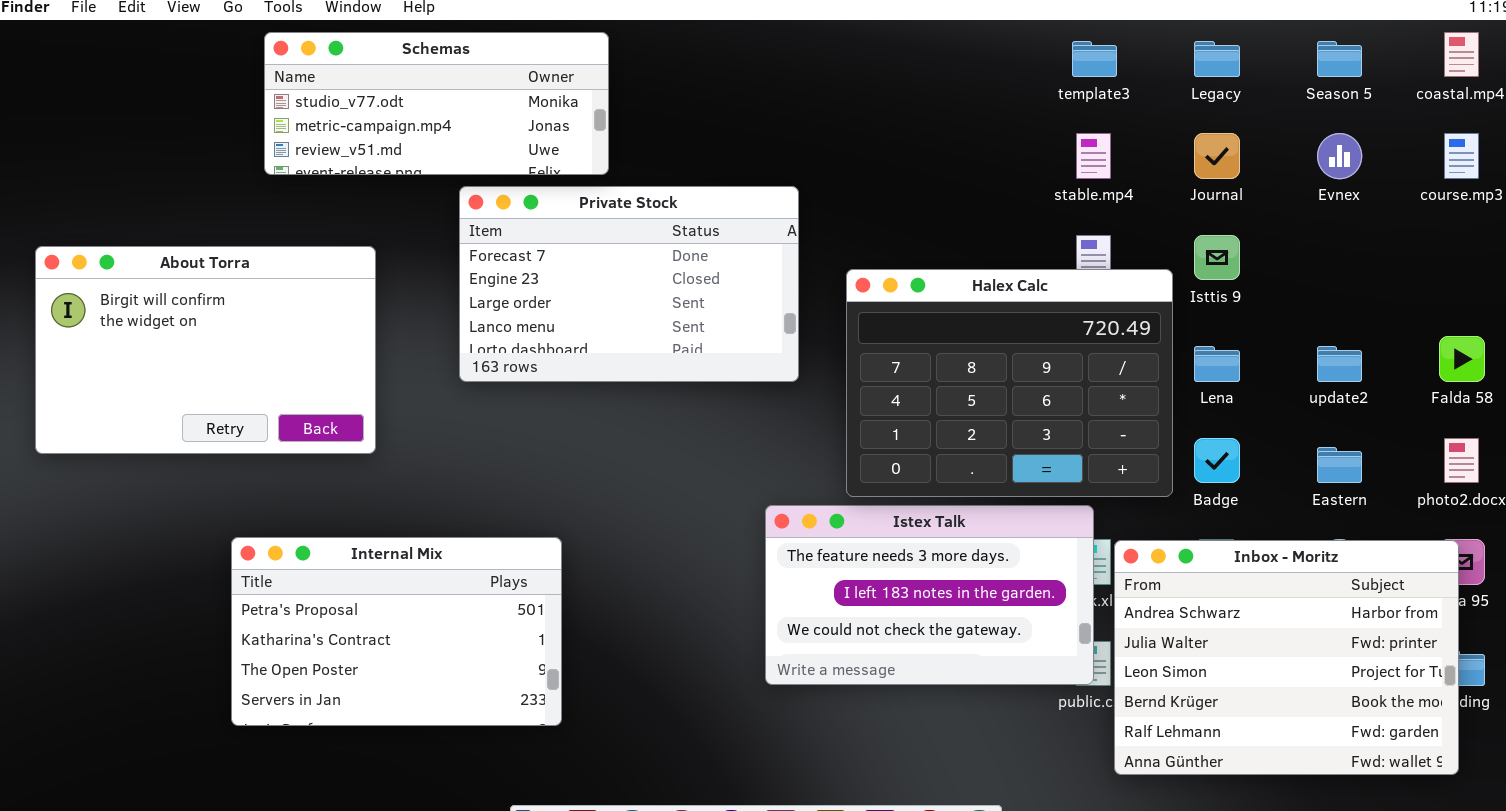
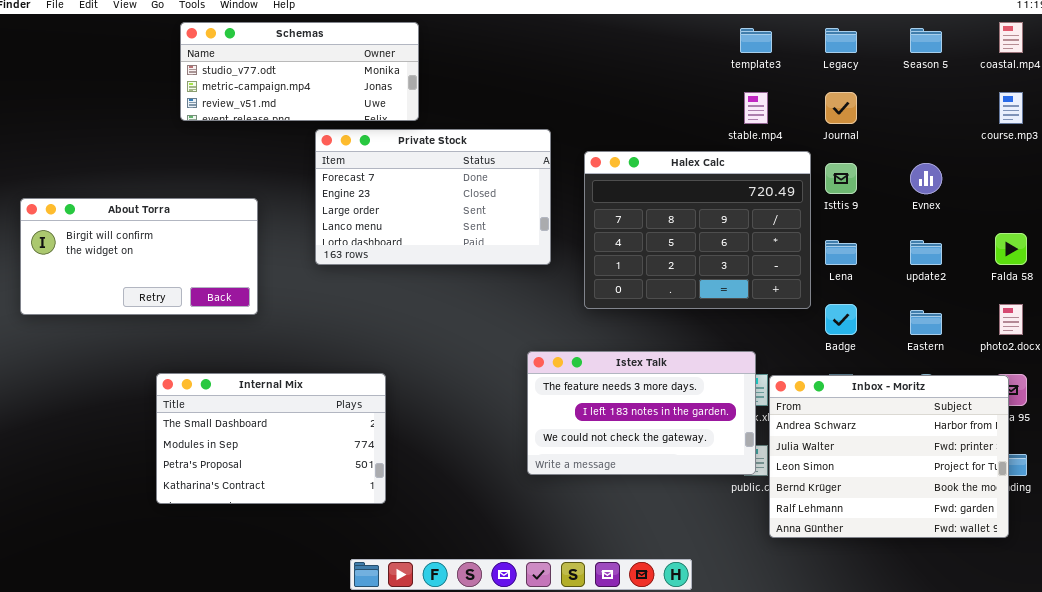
Evnex: [1317,133,1362,179] -> [910,163,942,194], moved
About Torra: [35,246,376,454] -> [20,198,258,315], resized
Halex Calc: [846,269,1173,497] -> [584,151,811,309], moved
Internal Mix: [231,537,562,726] -> [156,373,386,504], scrolled up 2 rows

